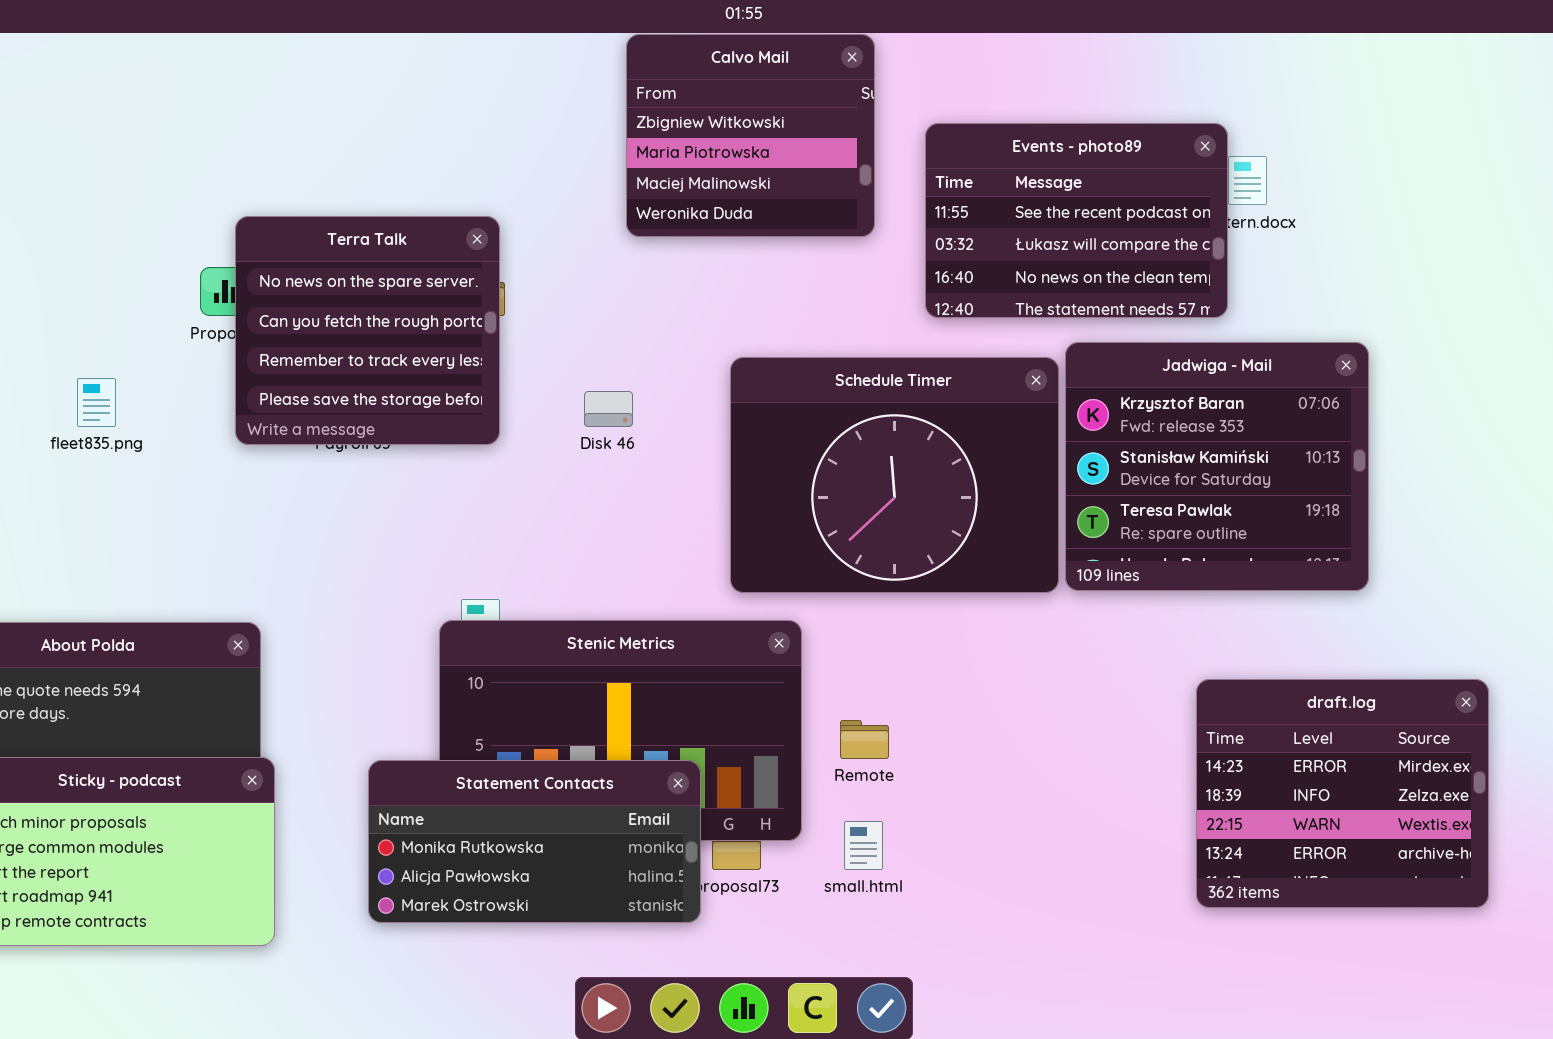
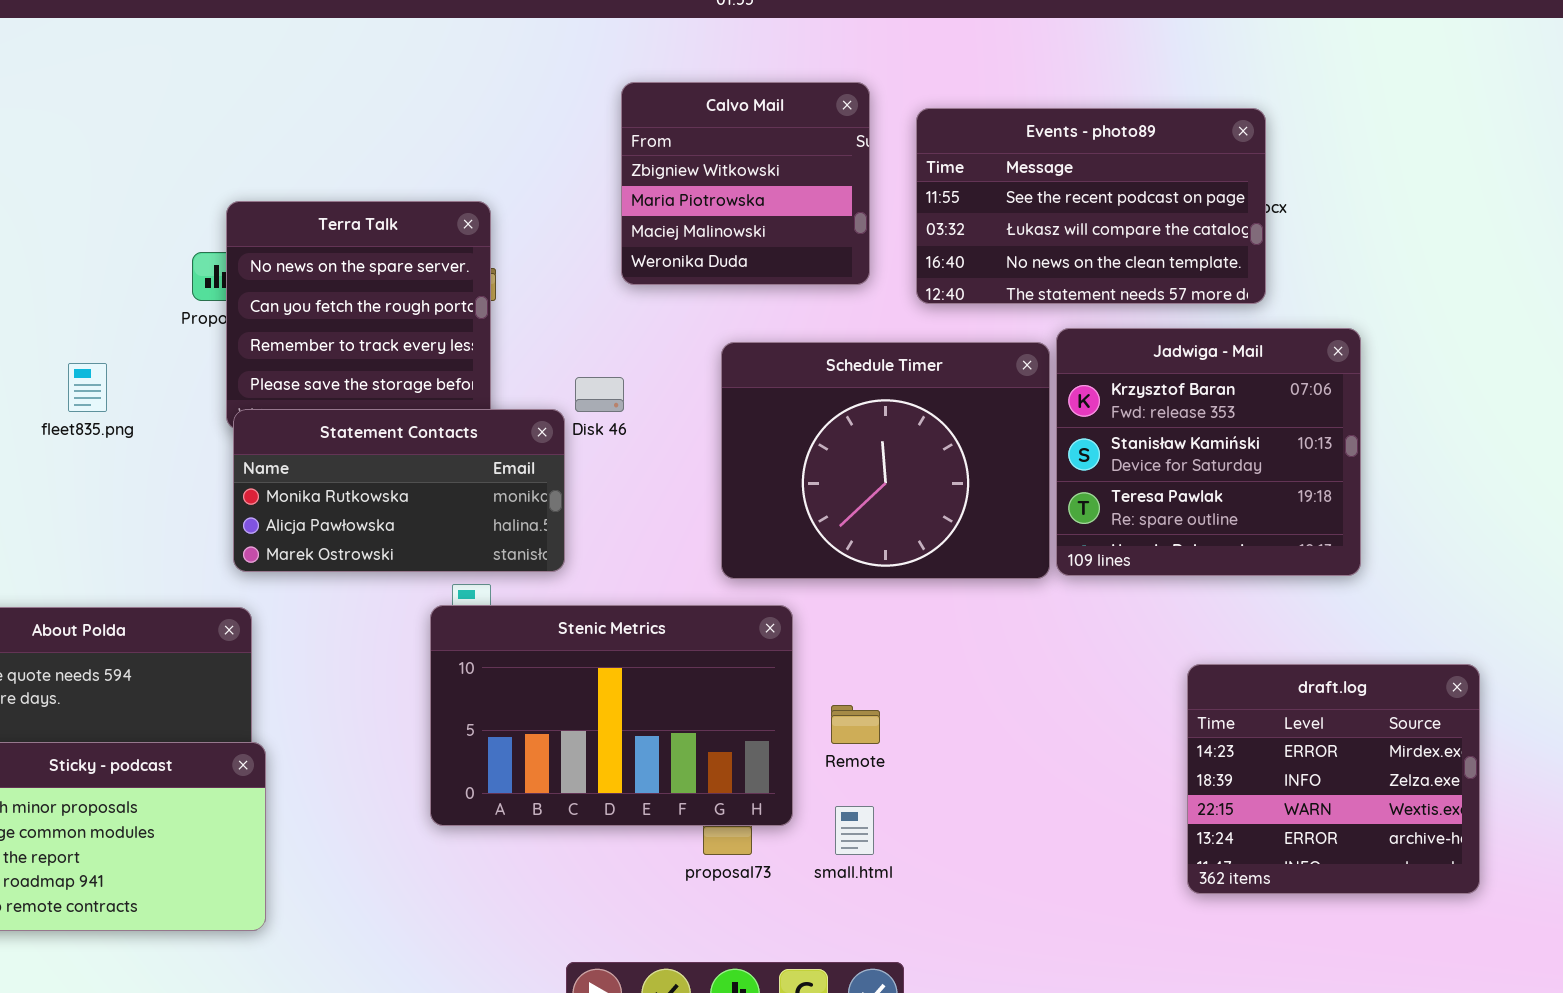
Calvo Mail: [626,34,875,237] -> [621,82,870,285], moved
Events - photo89: [925,123,1228,318] -> [916,108,1266,304], resized
Statement Contacts: [368,760,701,923] -> [233,409,565,572], moved

